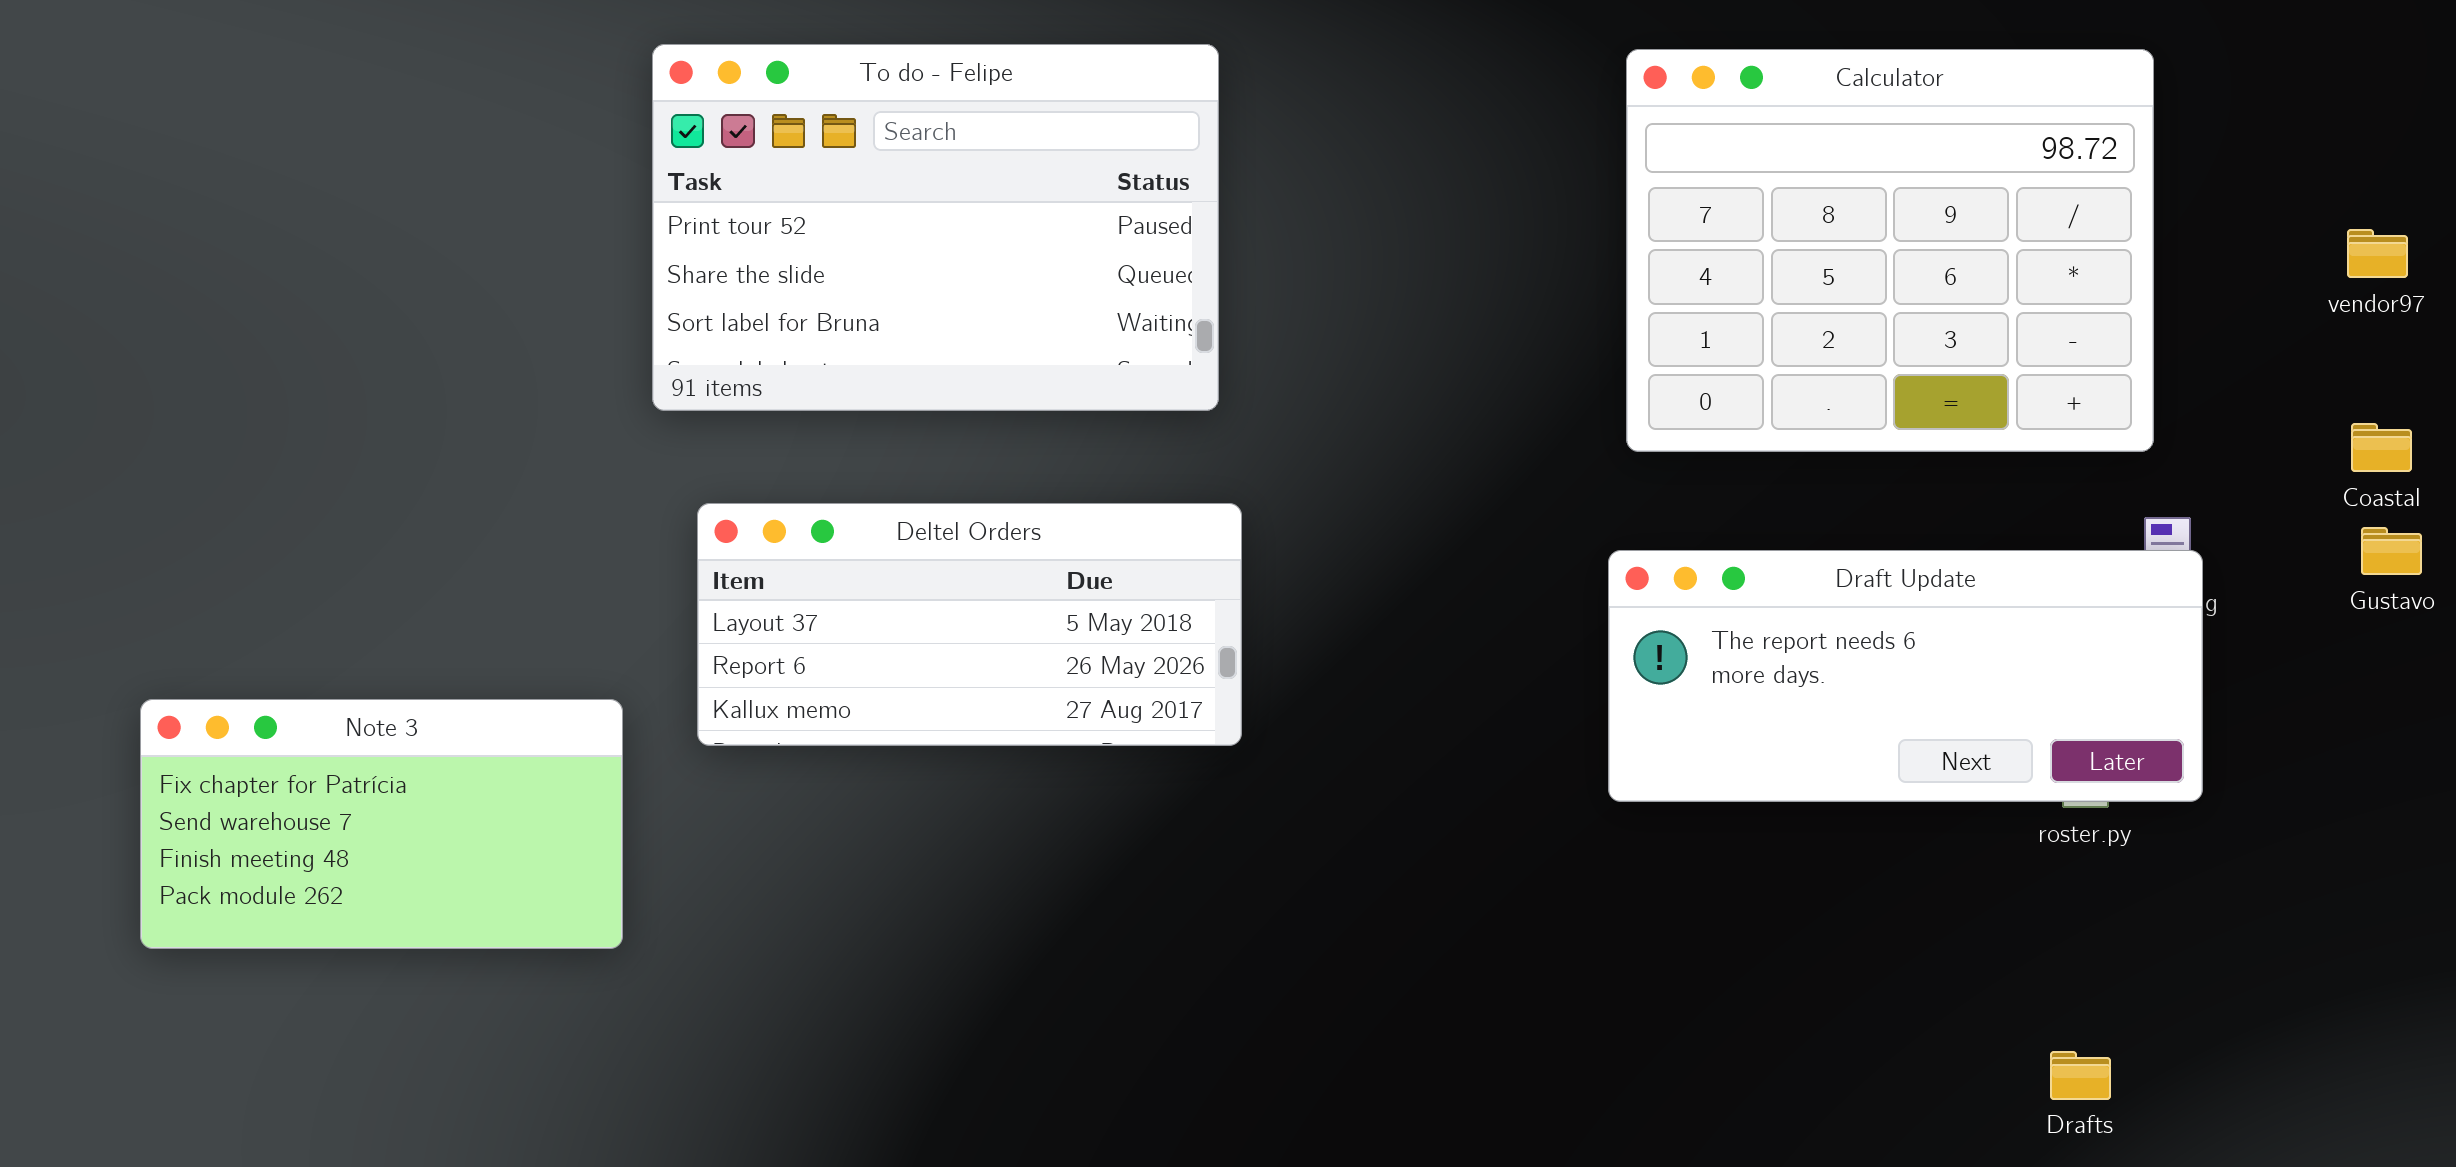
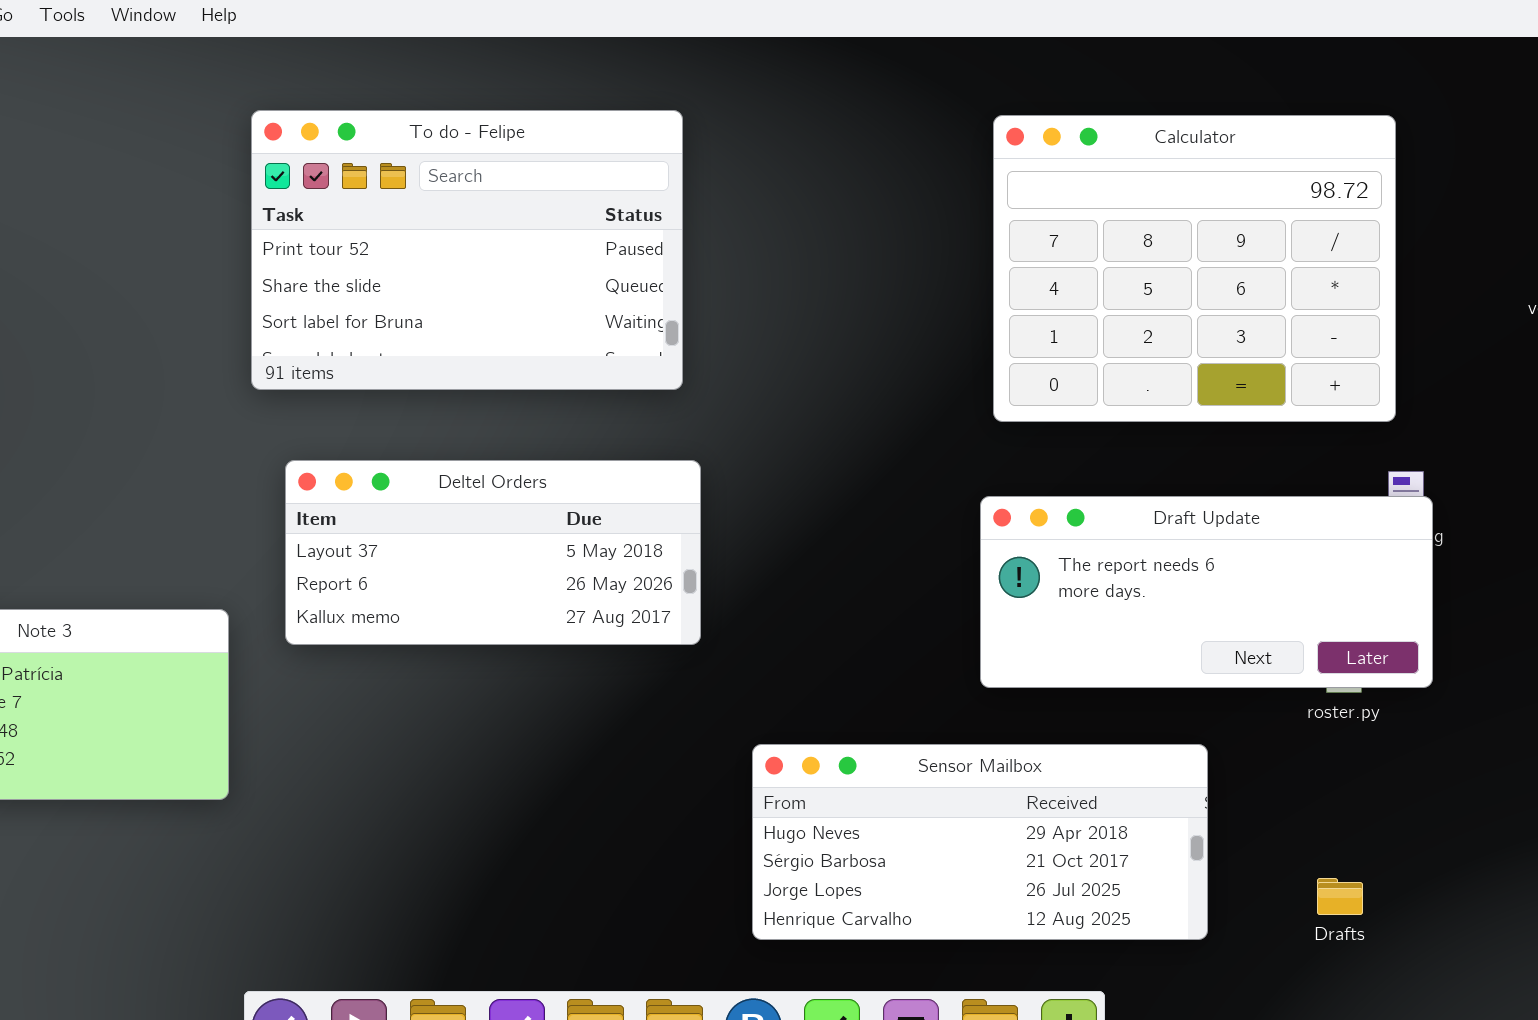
Sensor Mailbox: none -> [752,744,1208,940], opened

